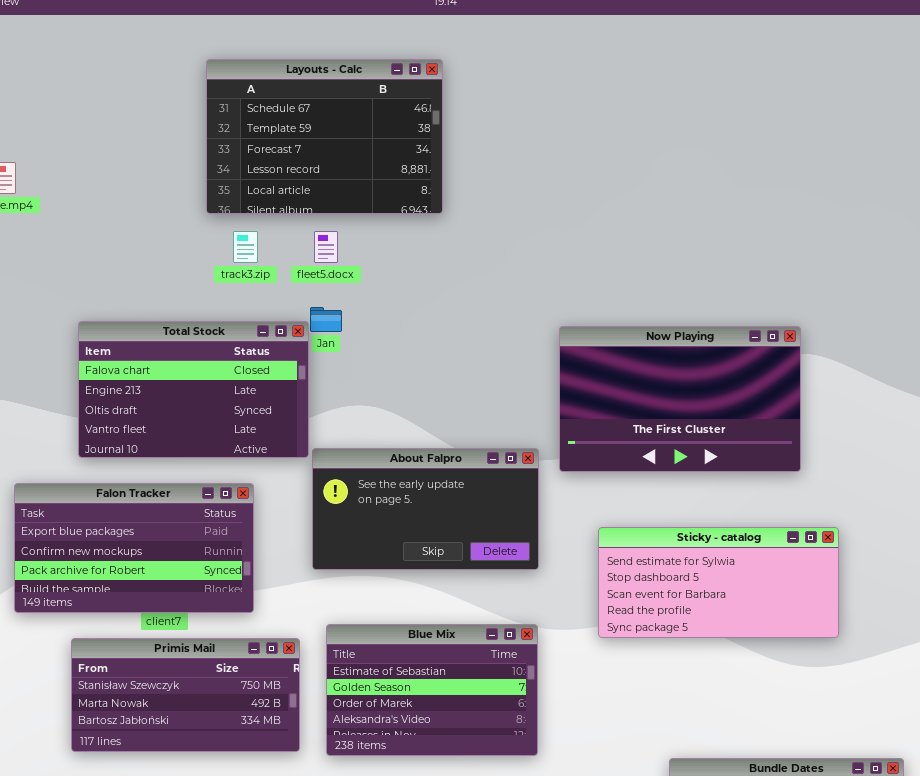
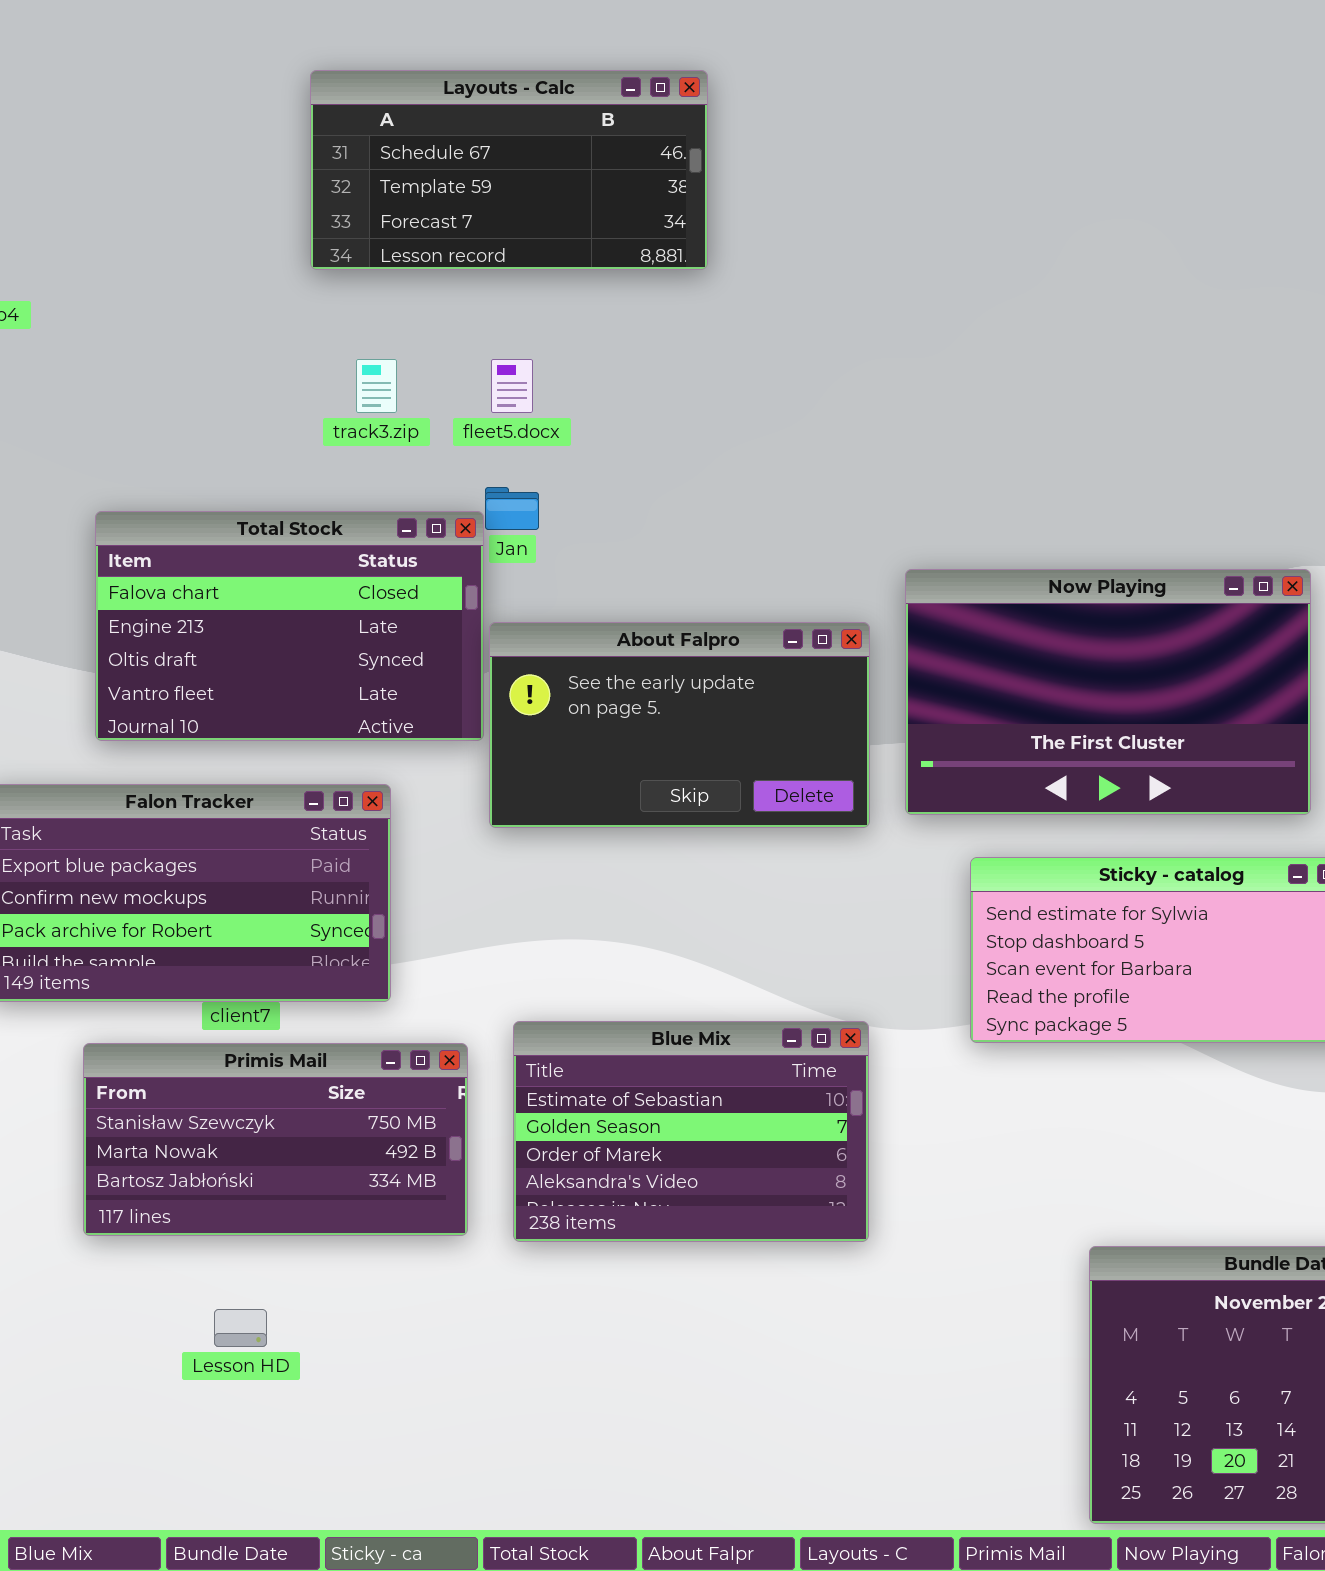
Layouts - Calc: [206,59,443,214] -> [310,70,708,270], resized
Now Playing: [559,326,801,472] -> [905,569,1311,815], moved
About Falpro: [312,448,539,570] -> [489,622,870,828], moved

